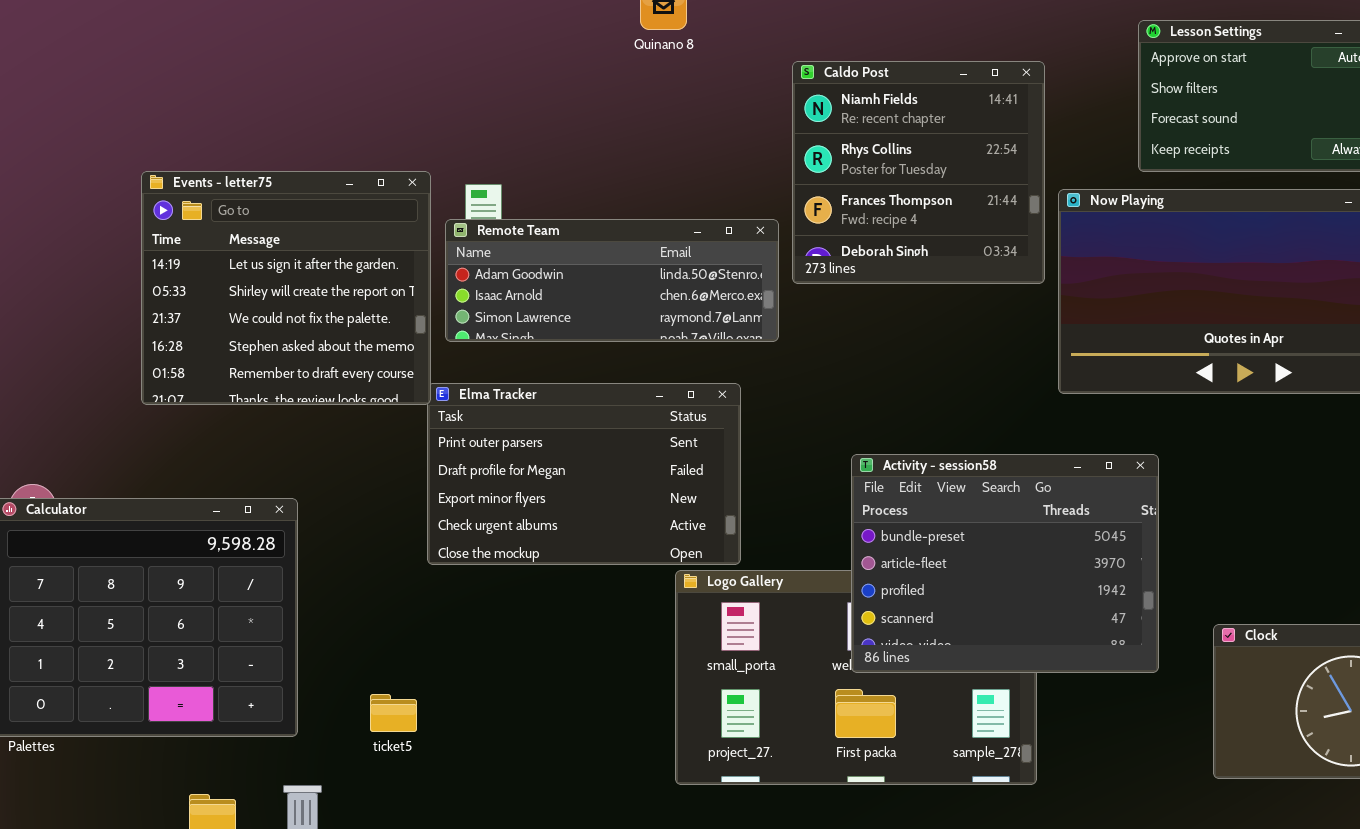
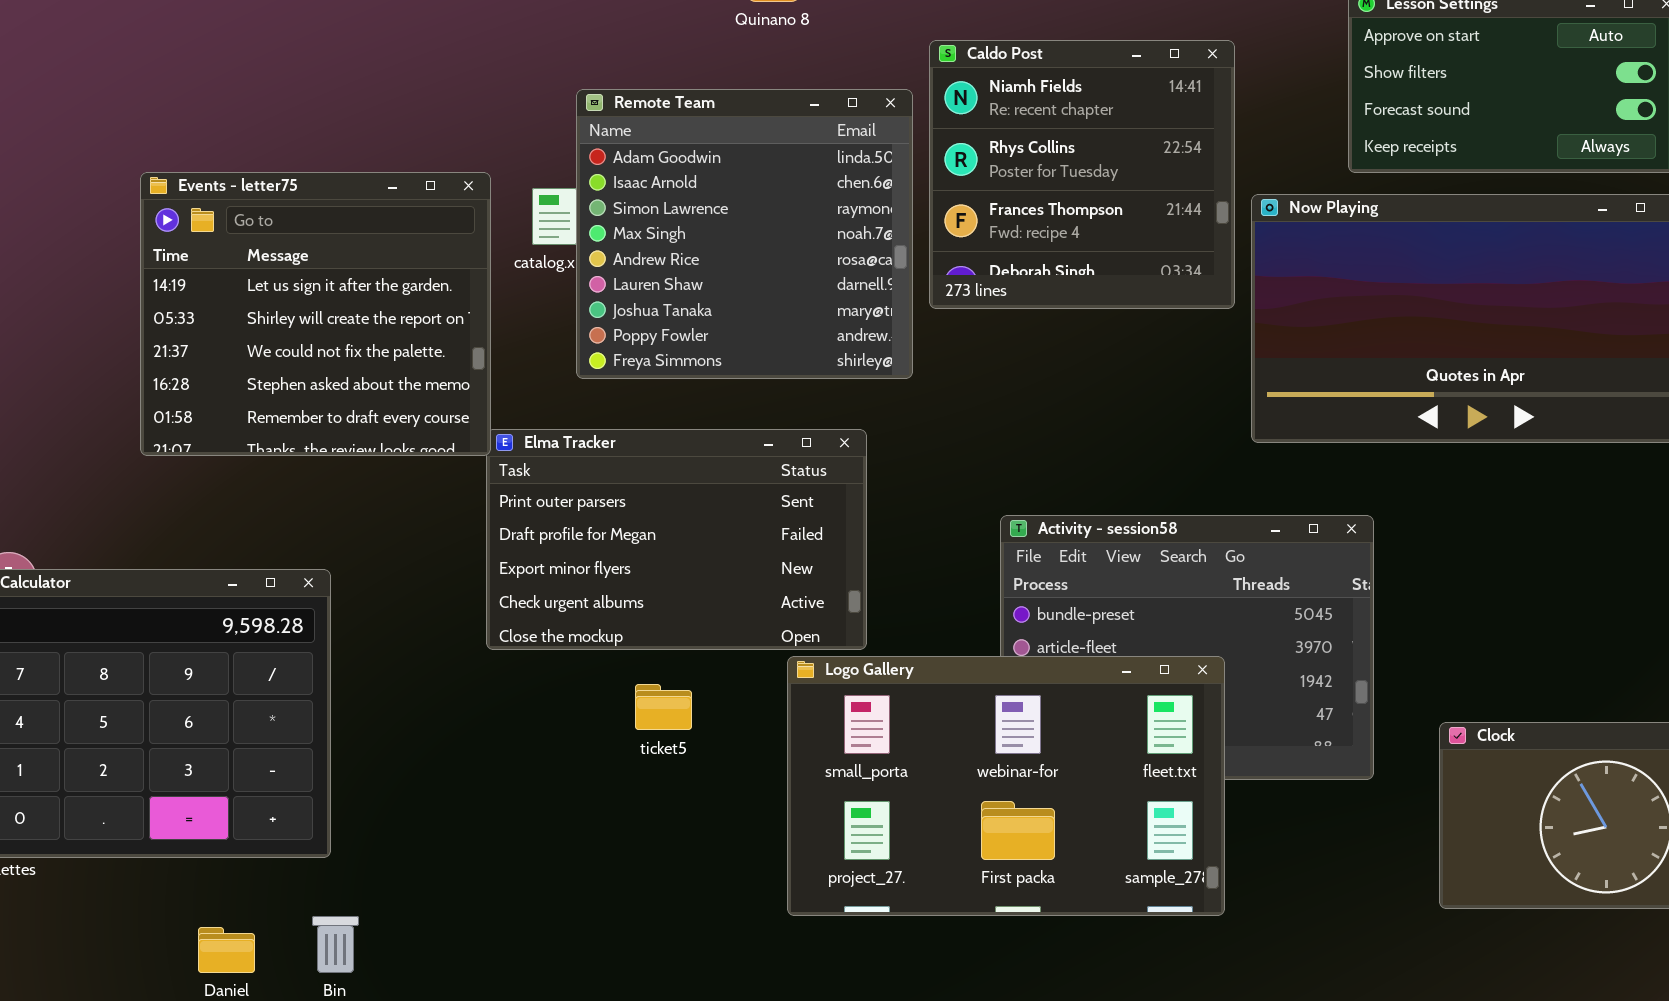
Remote Team: [445,219,779,342] -> [576,89,913,379], resized
Logo Gallery: [675,570,1037,785] -> [787,656,1225,916], raised
ticket5: [370,694,417,732] -> [635,684,692,730], moved

